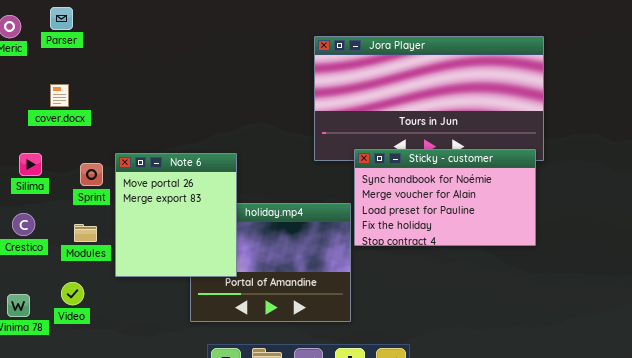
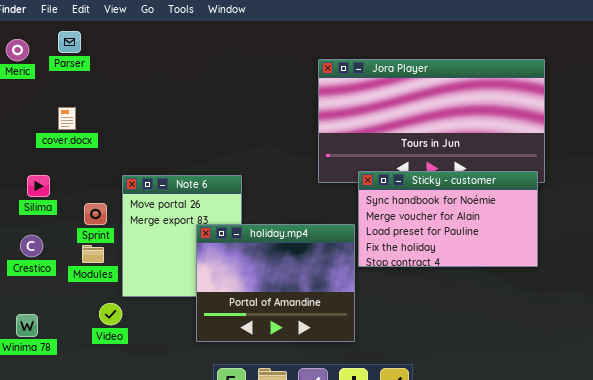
Sprint: [80,163,103,186] -> [84,203,107,225], moved
holiday.mp4: [190,203,351,322] -> [196,224,355,342], raised
Video: [61,282,84,305] -> [99,303,122,325], moved

